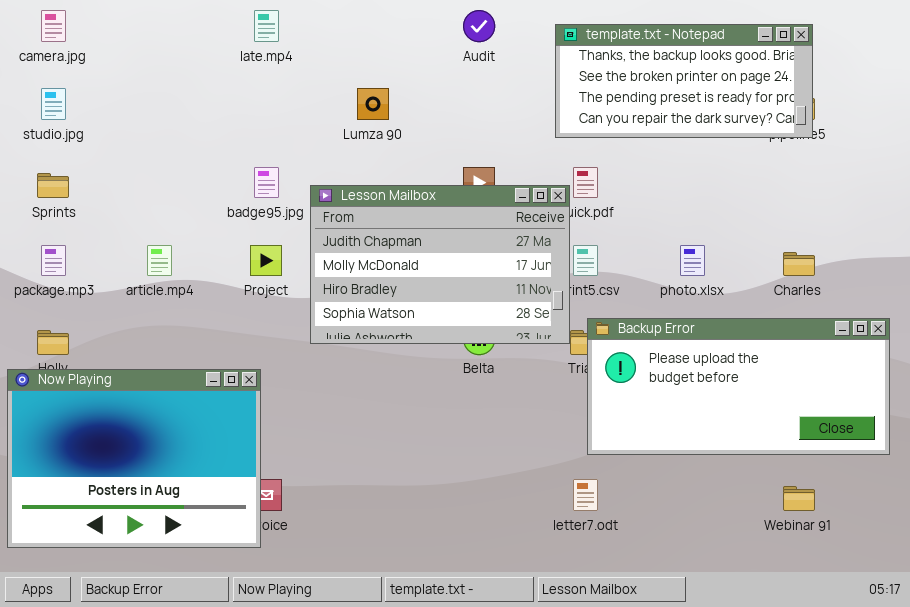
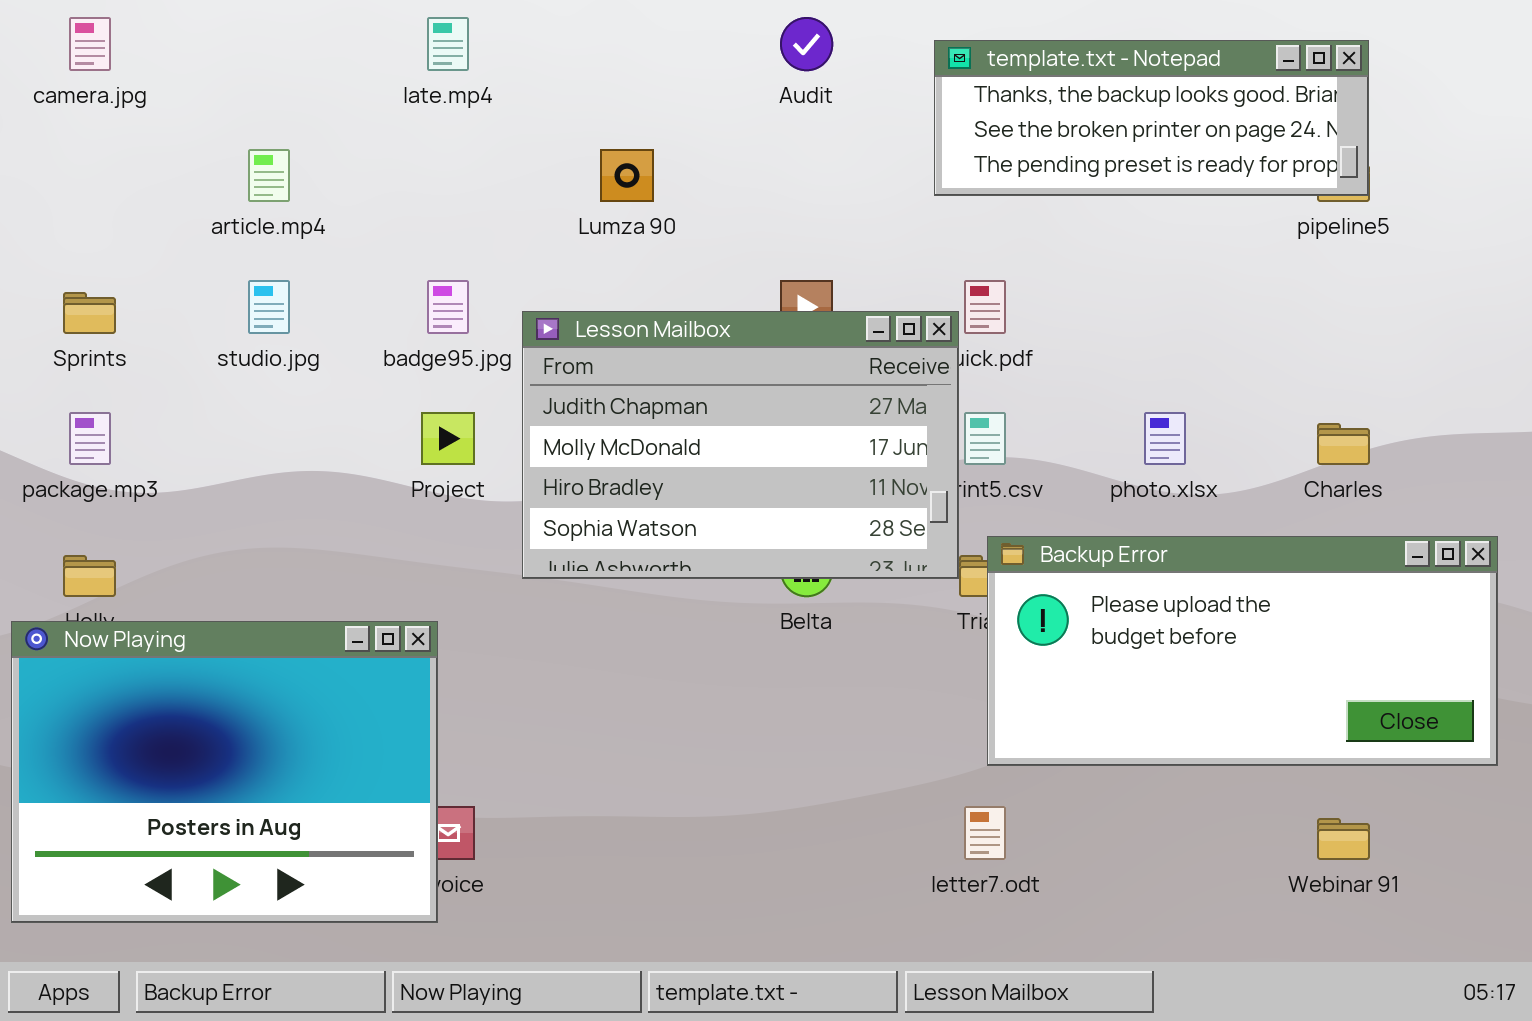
template.txt - Notepad: [555,24,813,138] -> [934,40,1369,196], resized
studio.jpg: [41,88,66,120] -> [248,280,290,334], moved
article.mp4: [147,245,172,276] -> [248,149,290,202], moved

